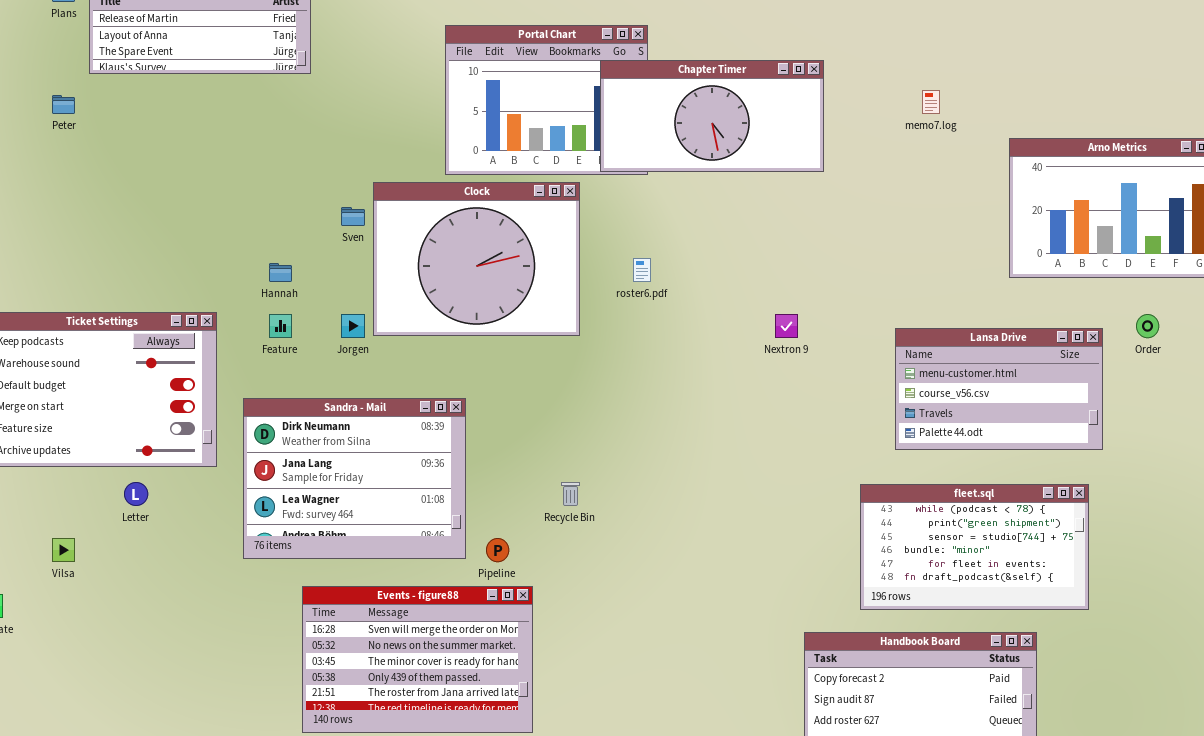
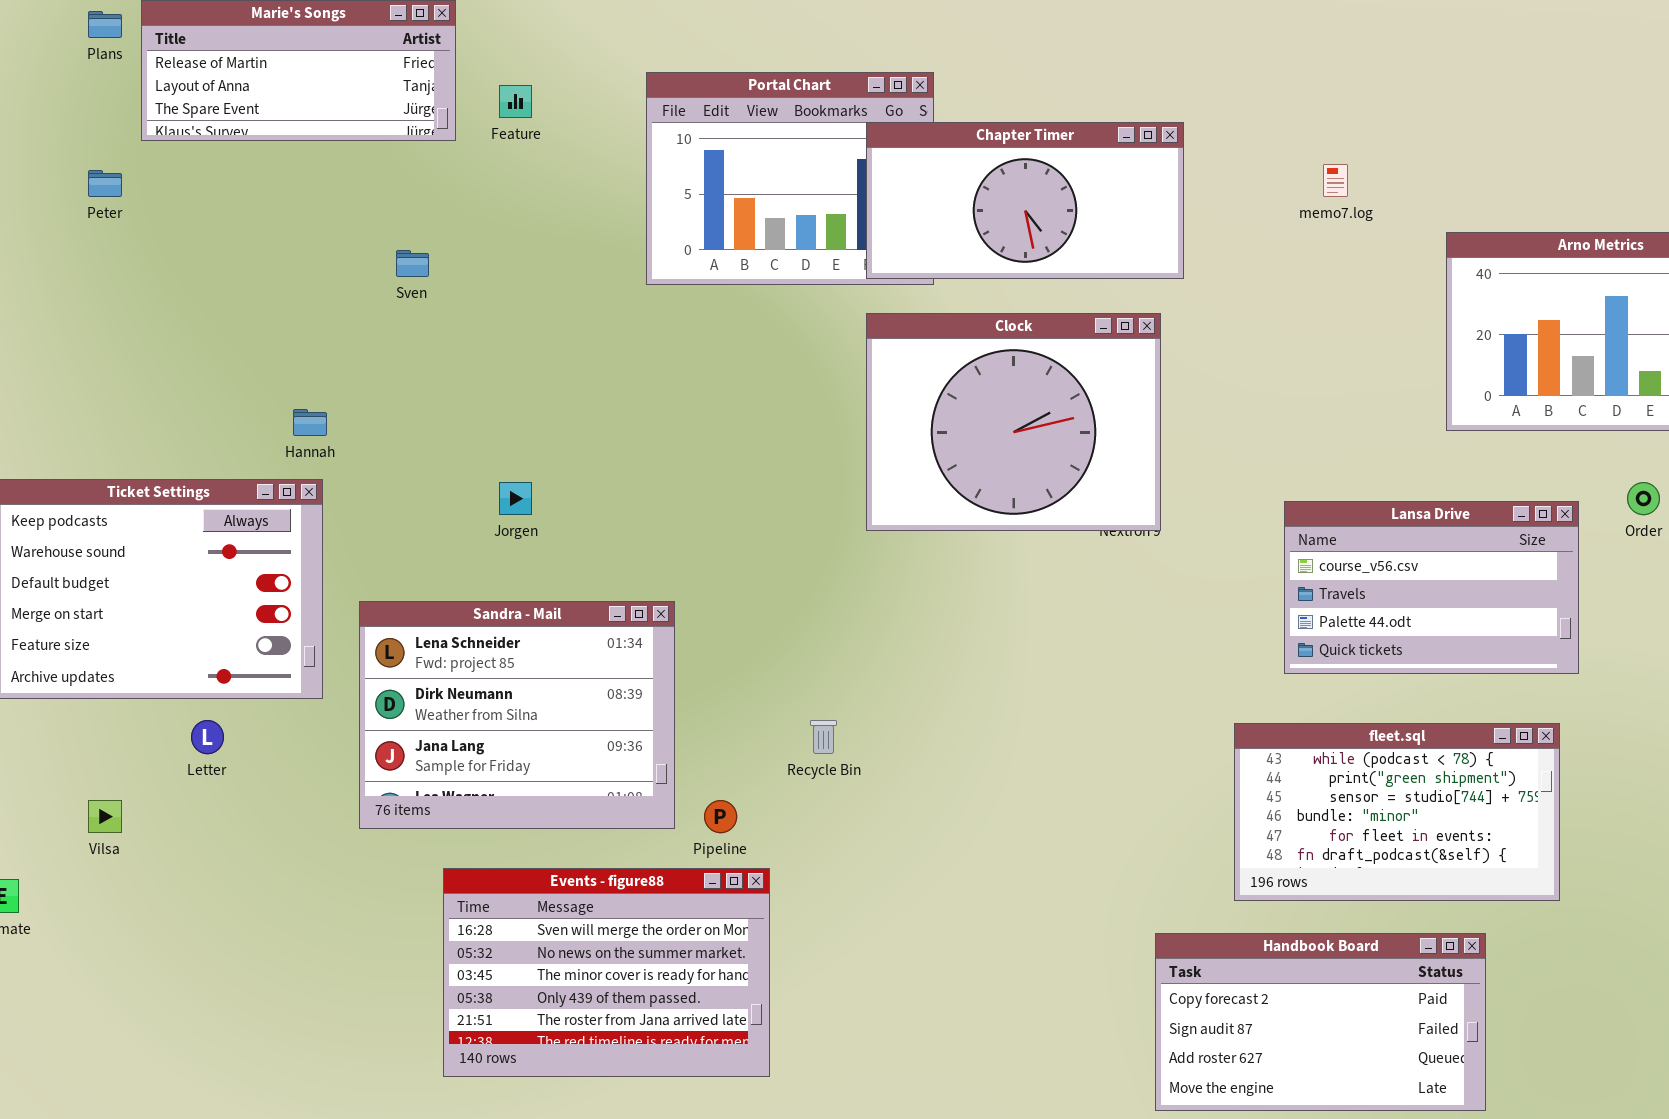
Clock: [373,182,580,336] -> [866,313,1161,531], moved
Sven: [341,207,365,226] -> [396,250,429,277], moved
Hannah: [269,263,292,282] -> [293,409,327,436], moved
Feature: [269,314,292,338] -> [499,85,532,118], moved
Lansa Drive: [895,328,1103,450] -> [1284,501,1579,674], scrolled down 1 row
Sandra - Mail: [243,398,466,559] -> [359,601,675,829], scrolled up 1 row

